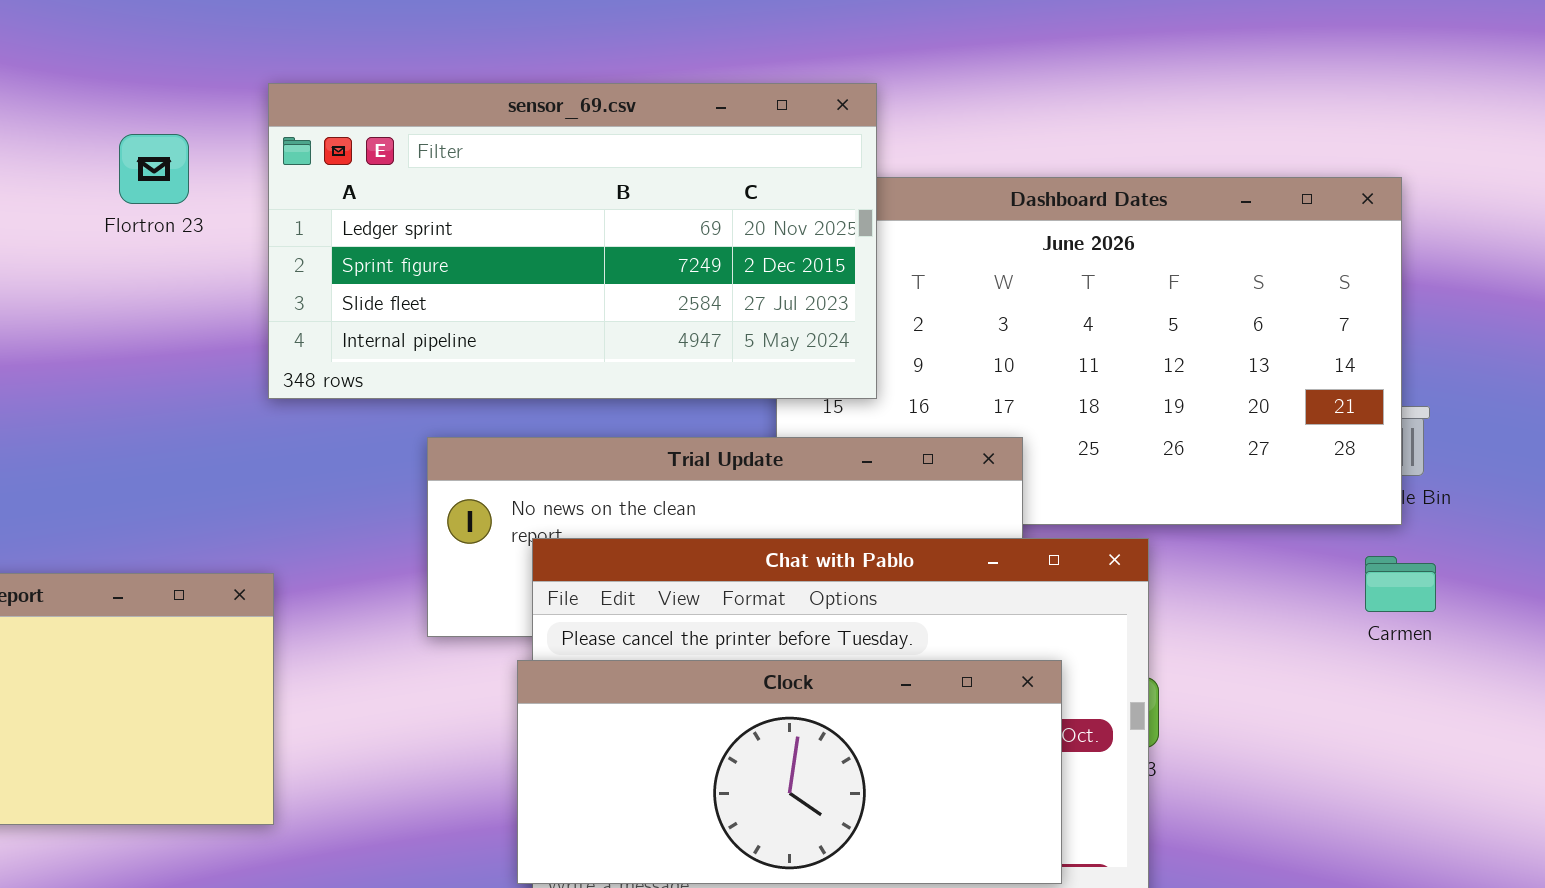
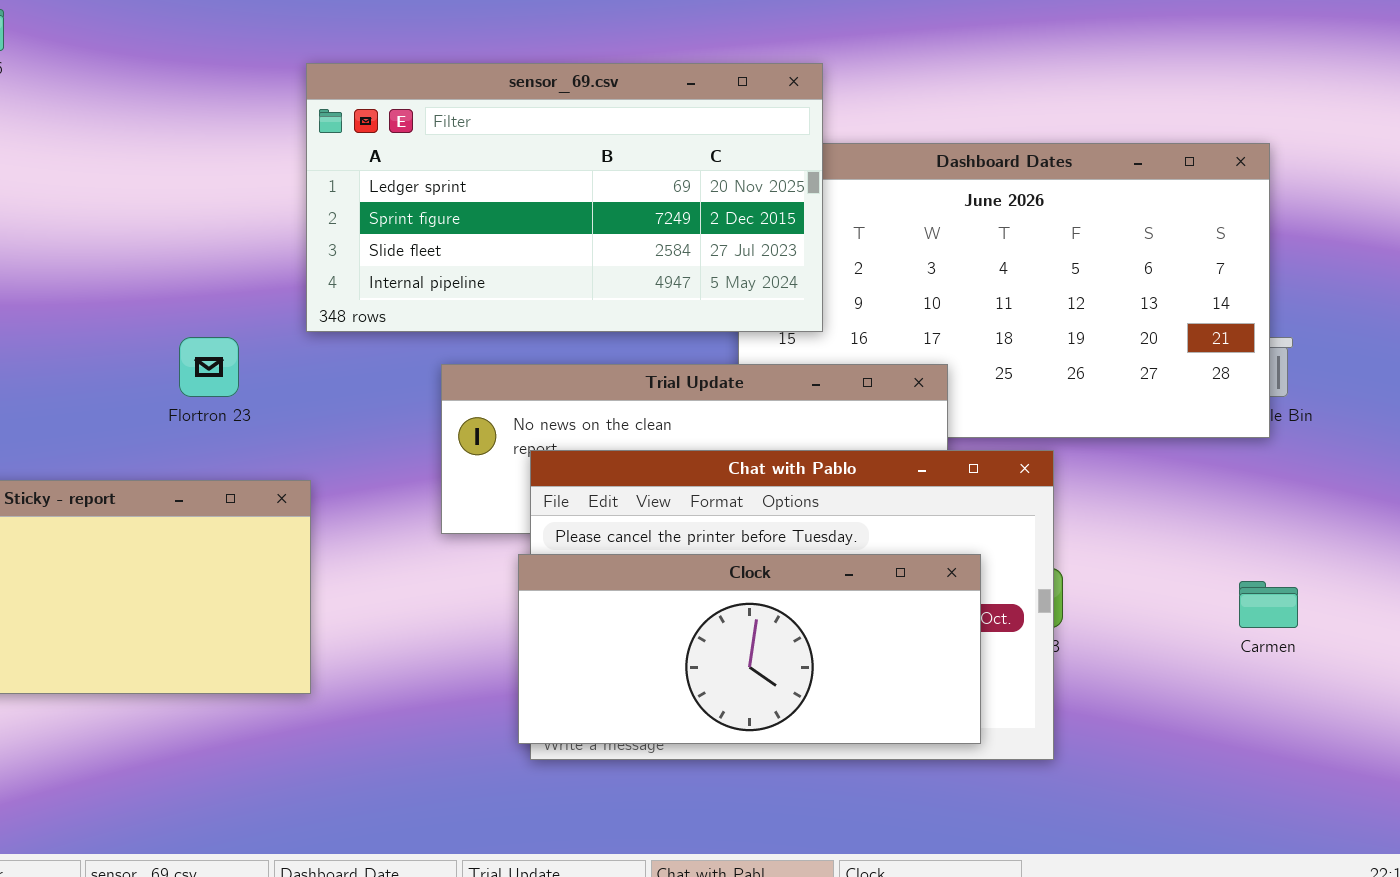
Flortron 23: [119,134,189,204] -> [179,337,239,397], moved
Carmen: [1365,556,1436,612] -> [1239,581,1298,628], moved

